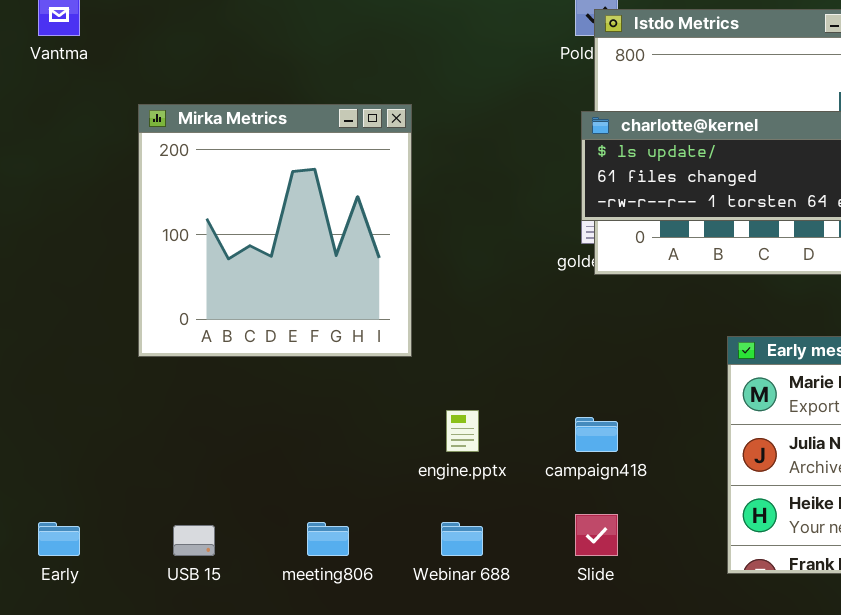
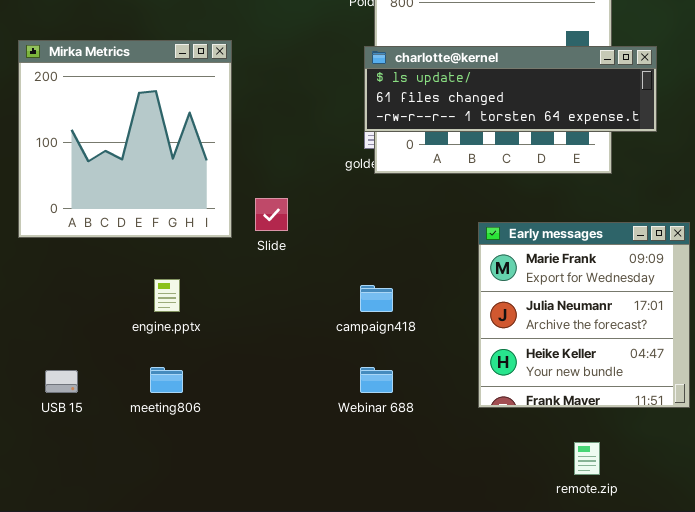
engine.pptx: [446,410,479,452] -> [154,279,180,312], moved
Slide: [575,514,618,556] -> [255,198,288,231], moved
Webinar 688: [441,522,483,556] -> [360,367,393,393], moved

